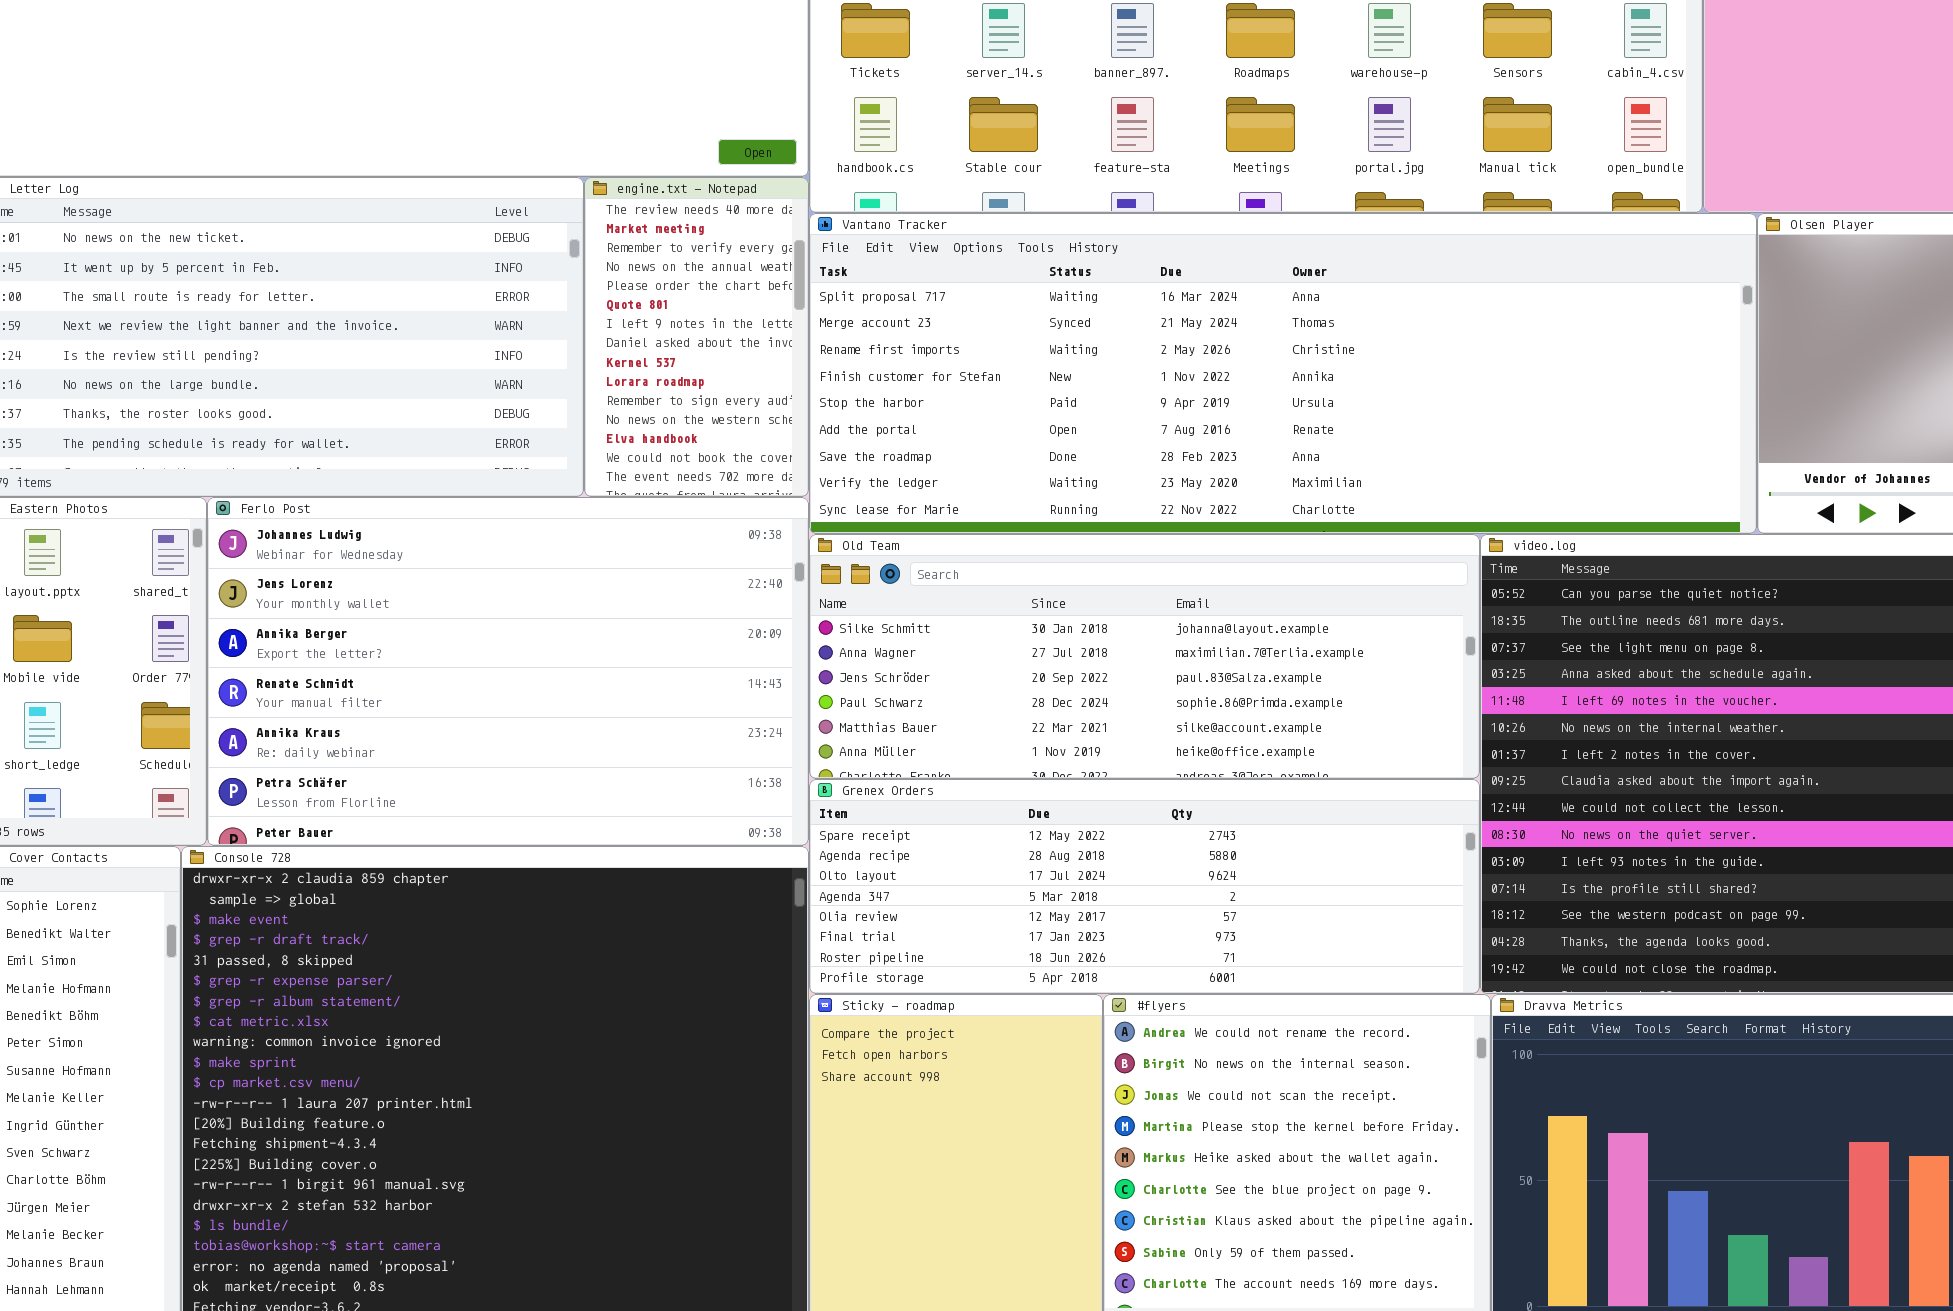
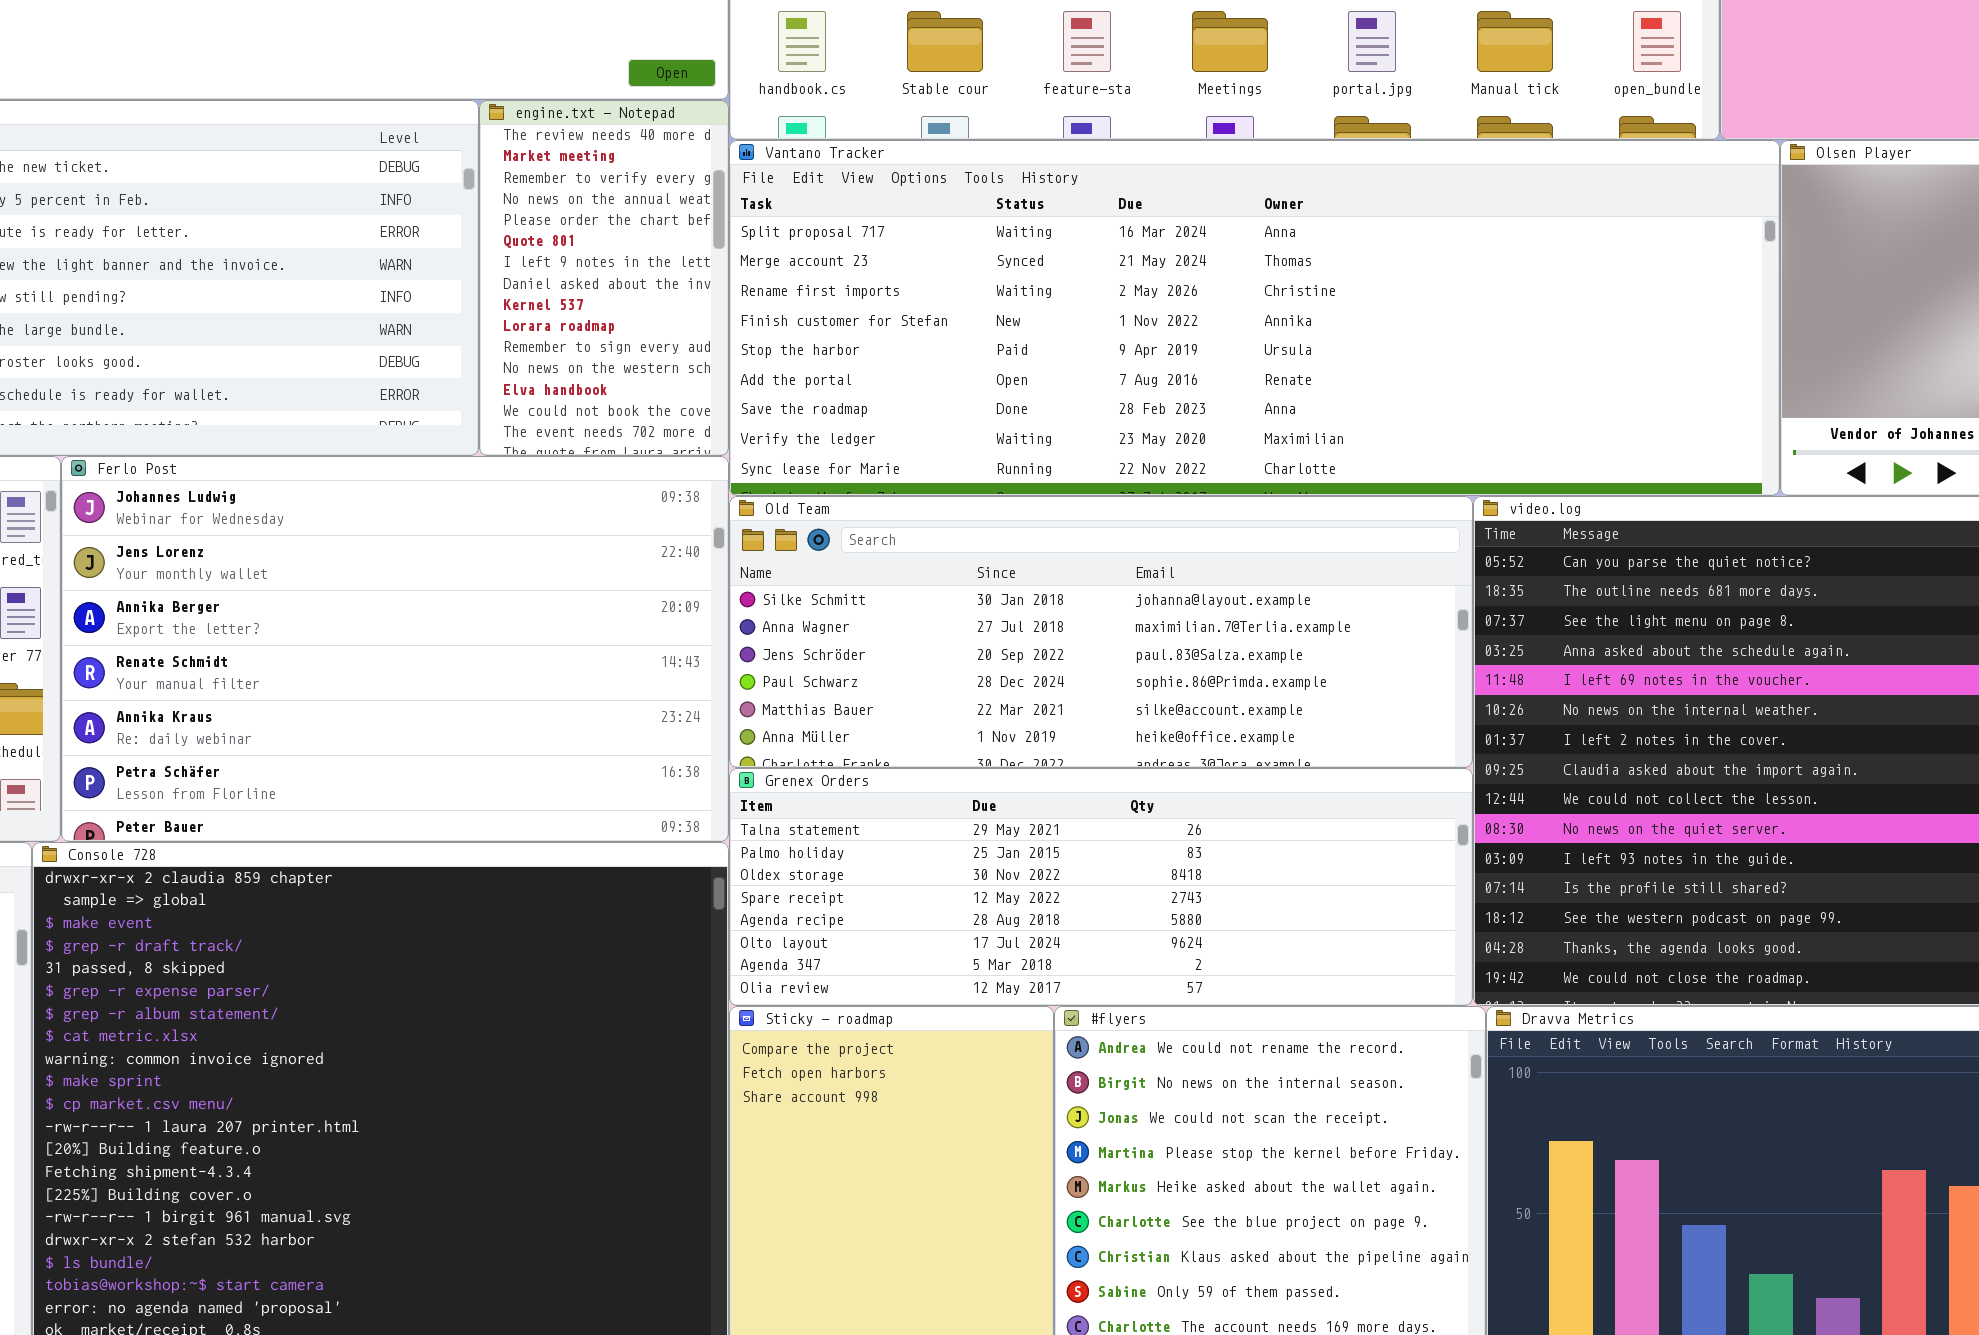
Grenex Orders: [809,779,1480,994] -> [729,768,1473,1006], scrolled up 3 rows

